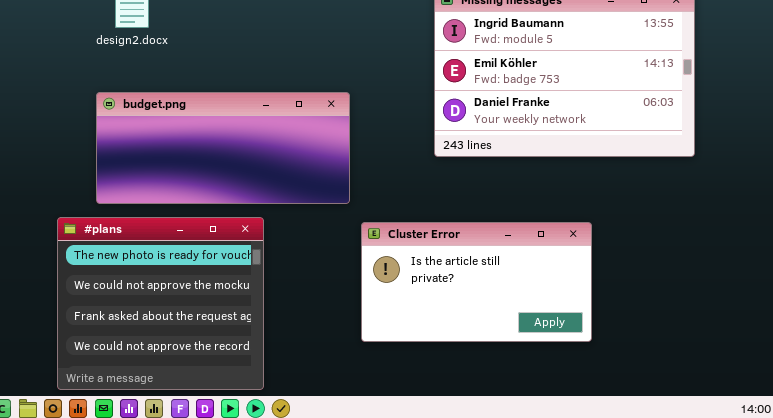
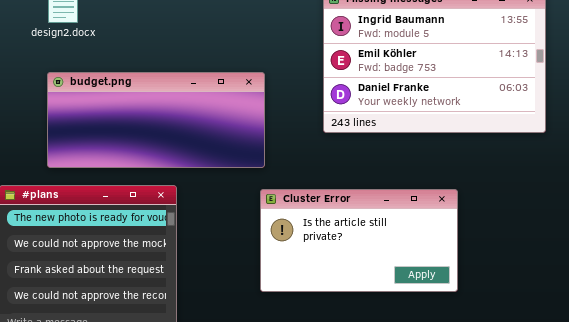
budget.png: [96,92,350,204] -> [47,72,265,168], moved

